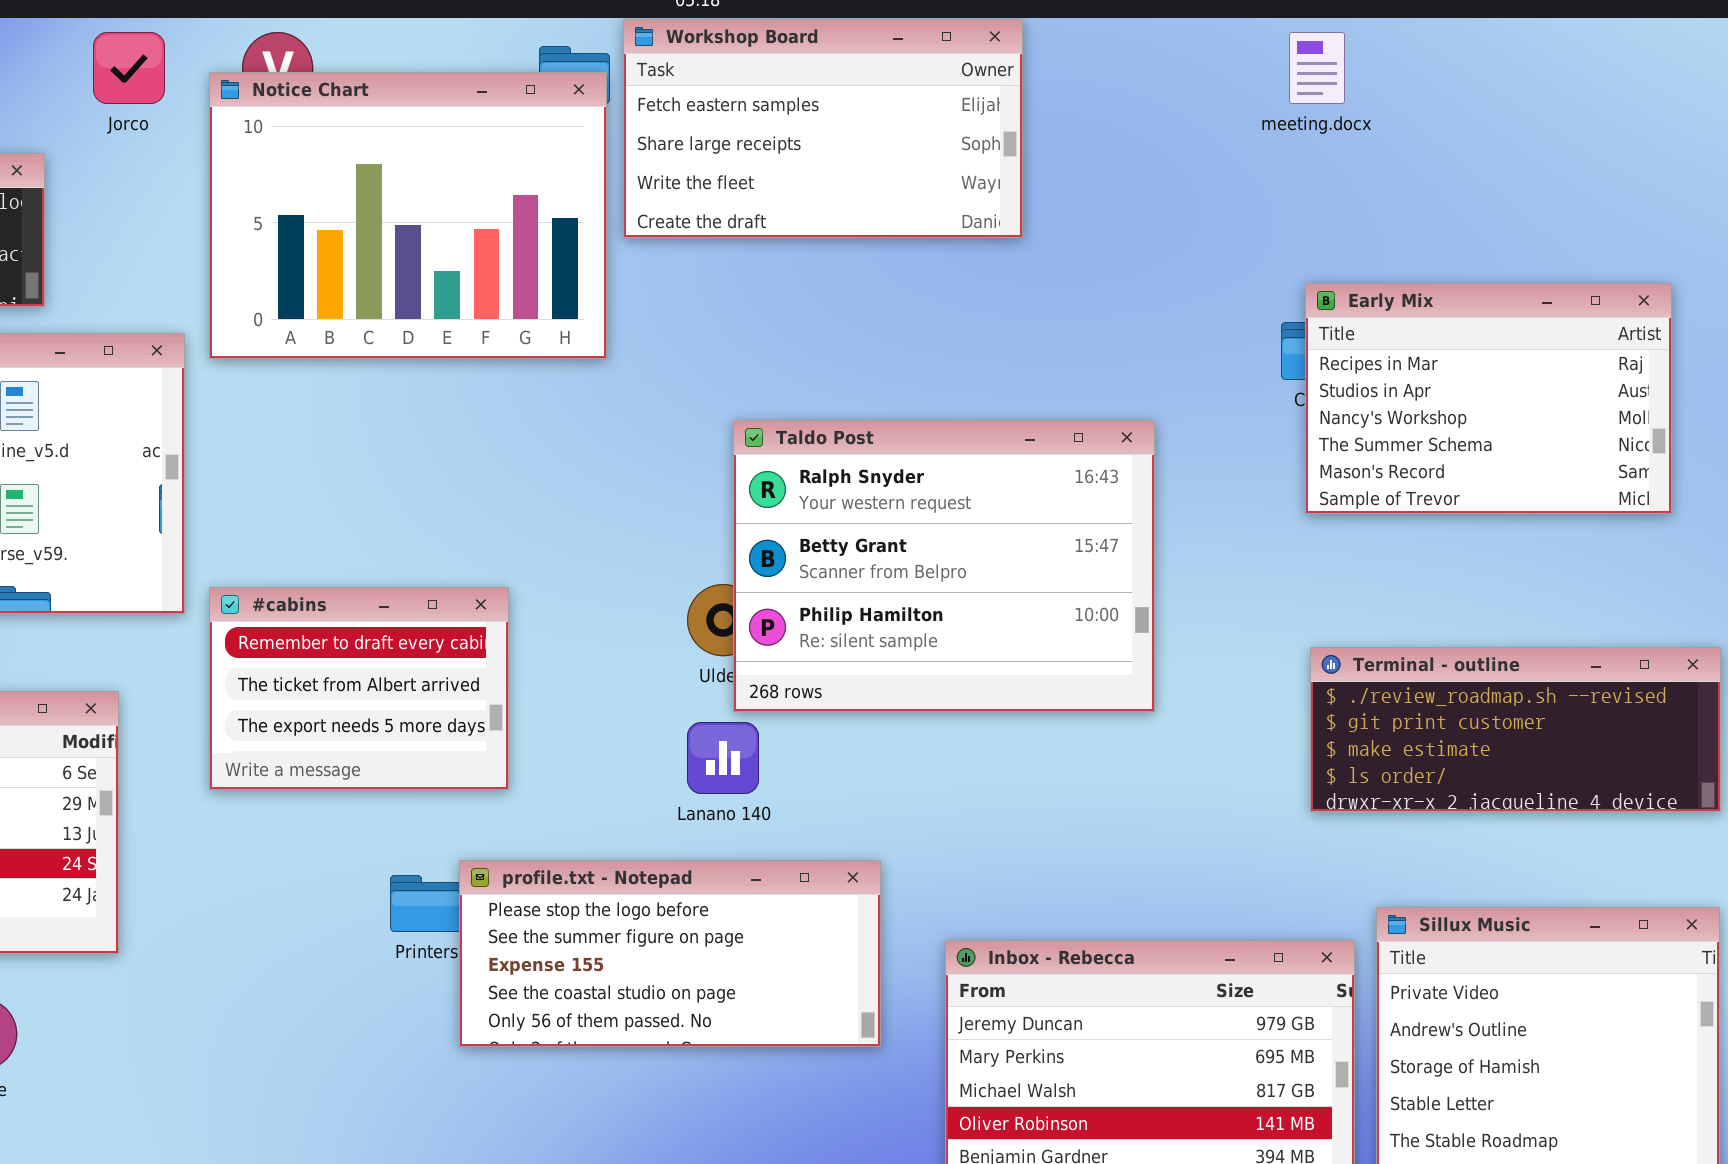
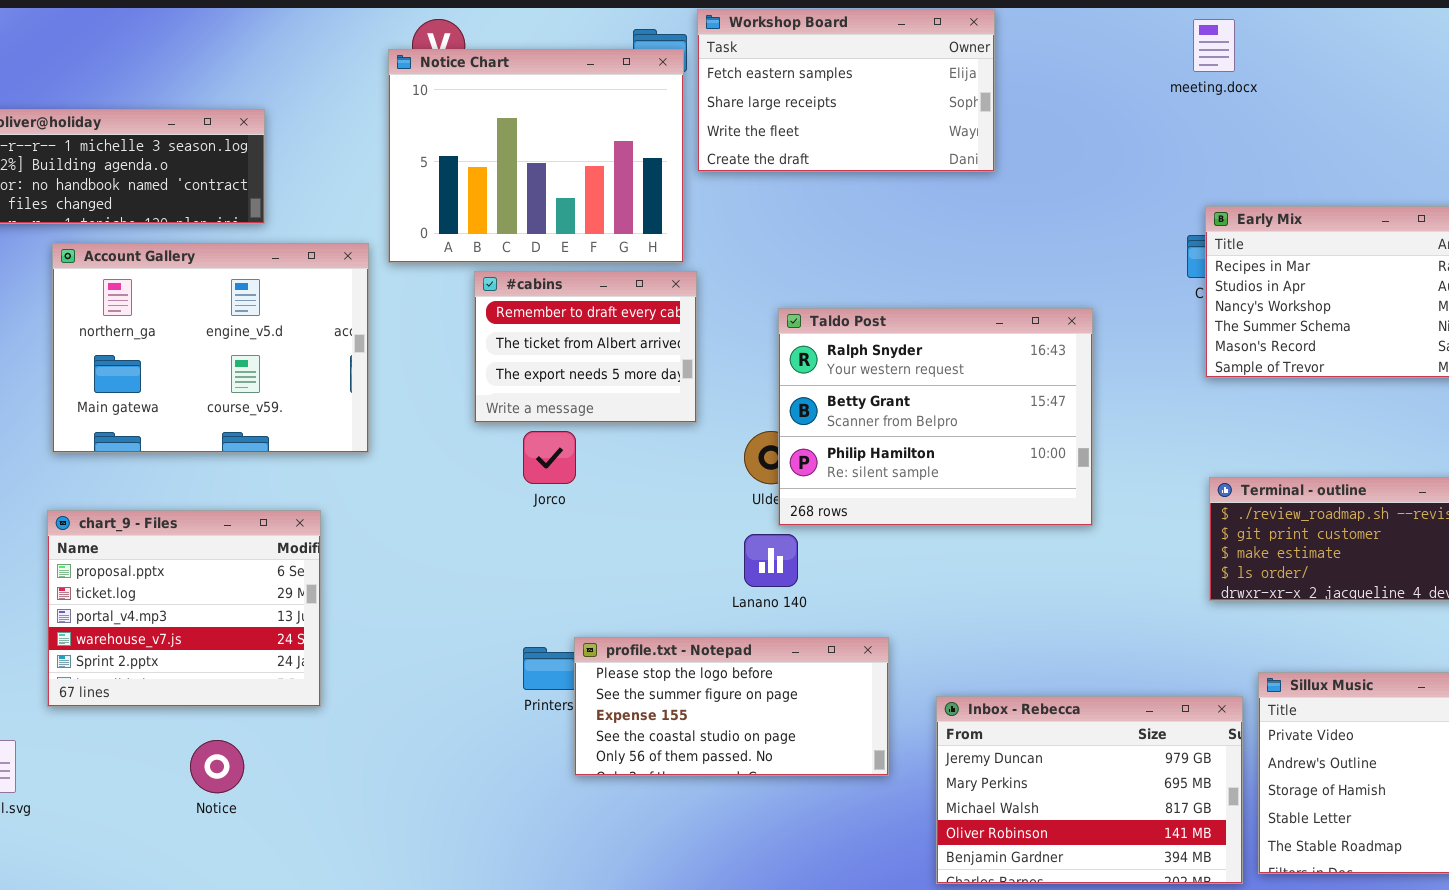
Jorco: [93,32,165,104] -> [523,431,576,484], moved
#cabins: [209,587,509,790] -> [474,271,697,423], moved

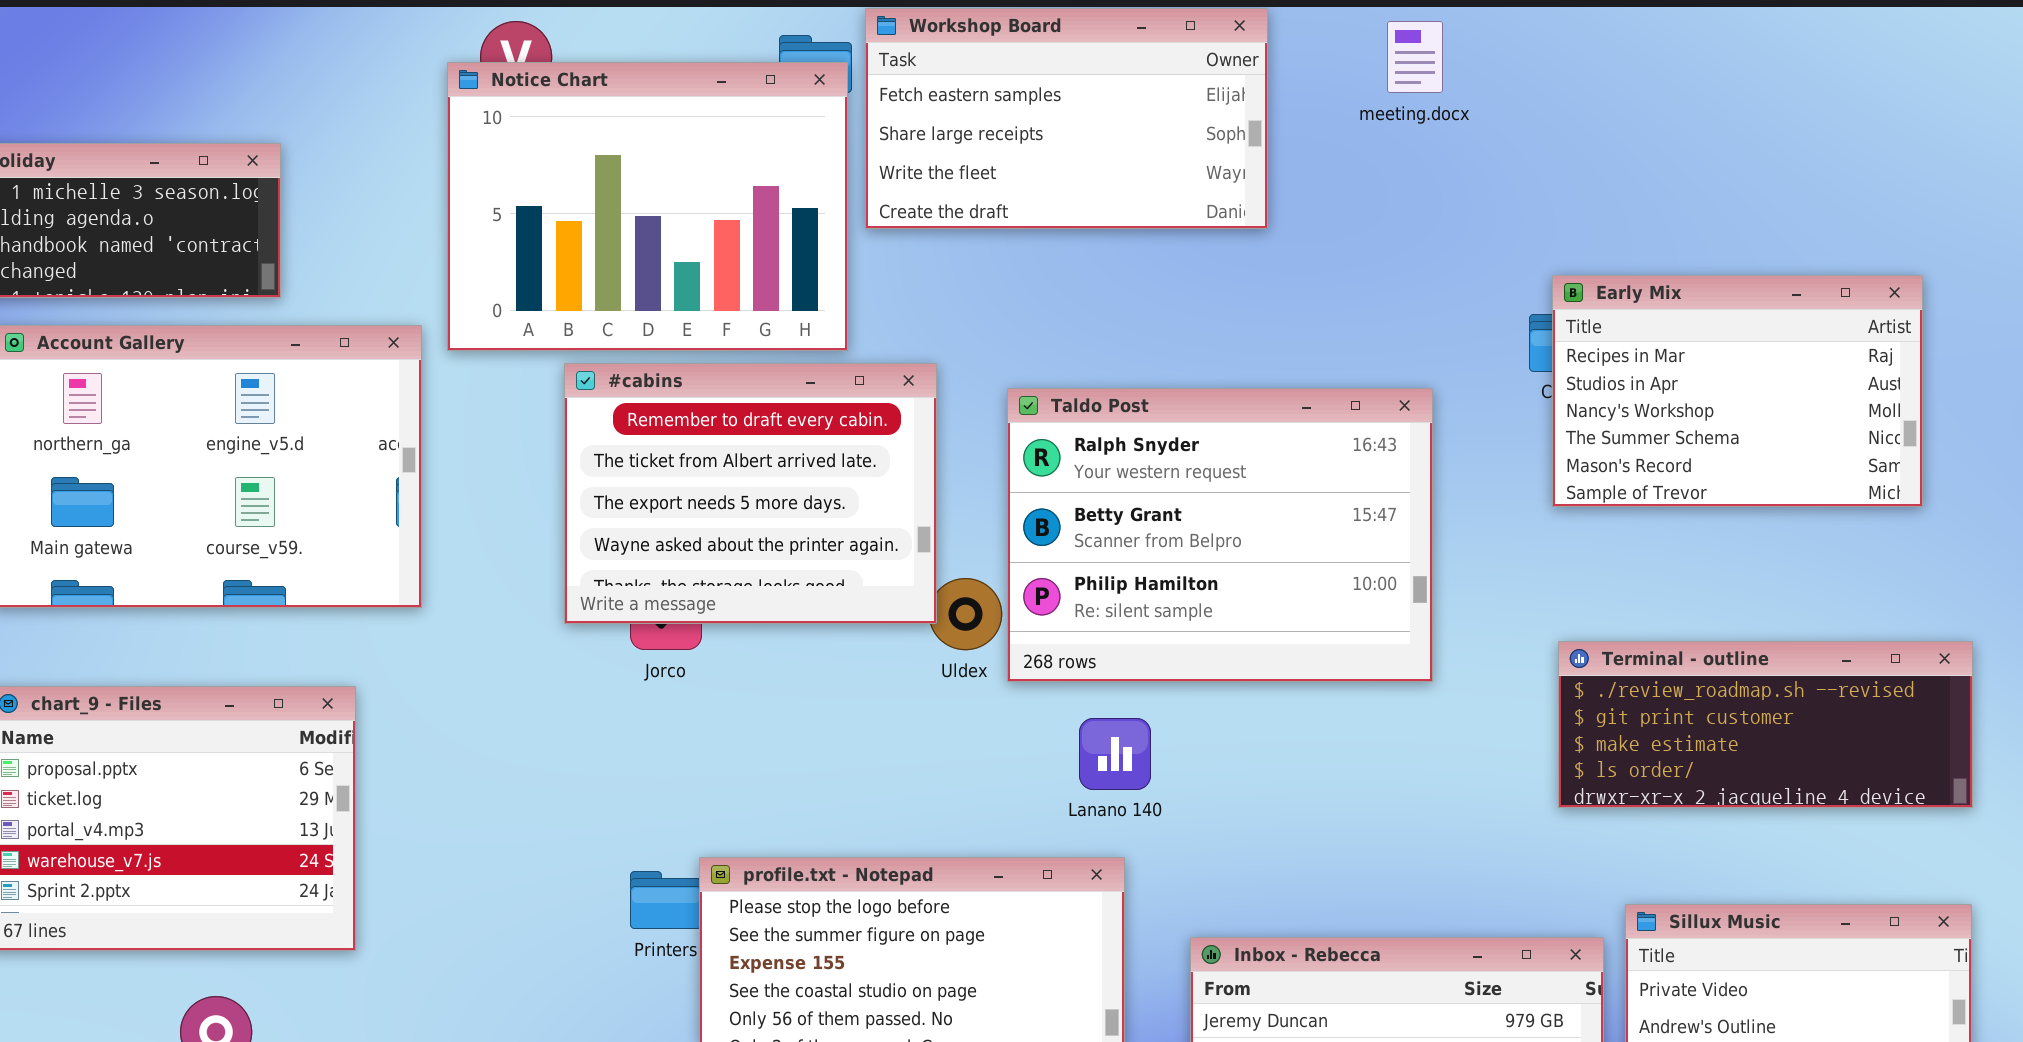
meeting.docx: [1193,19,1235,72] -> [1387,21,1443,93], moved
#cabins: [474,271,697,423] -> [564,363,937,624], resized
Taldo Post: [778,308,1093,526] -> [1007,388,1433,682], moved
Lanano 140: [744,534,798,587] -> [1079,718,1151,790], moved

